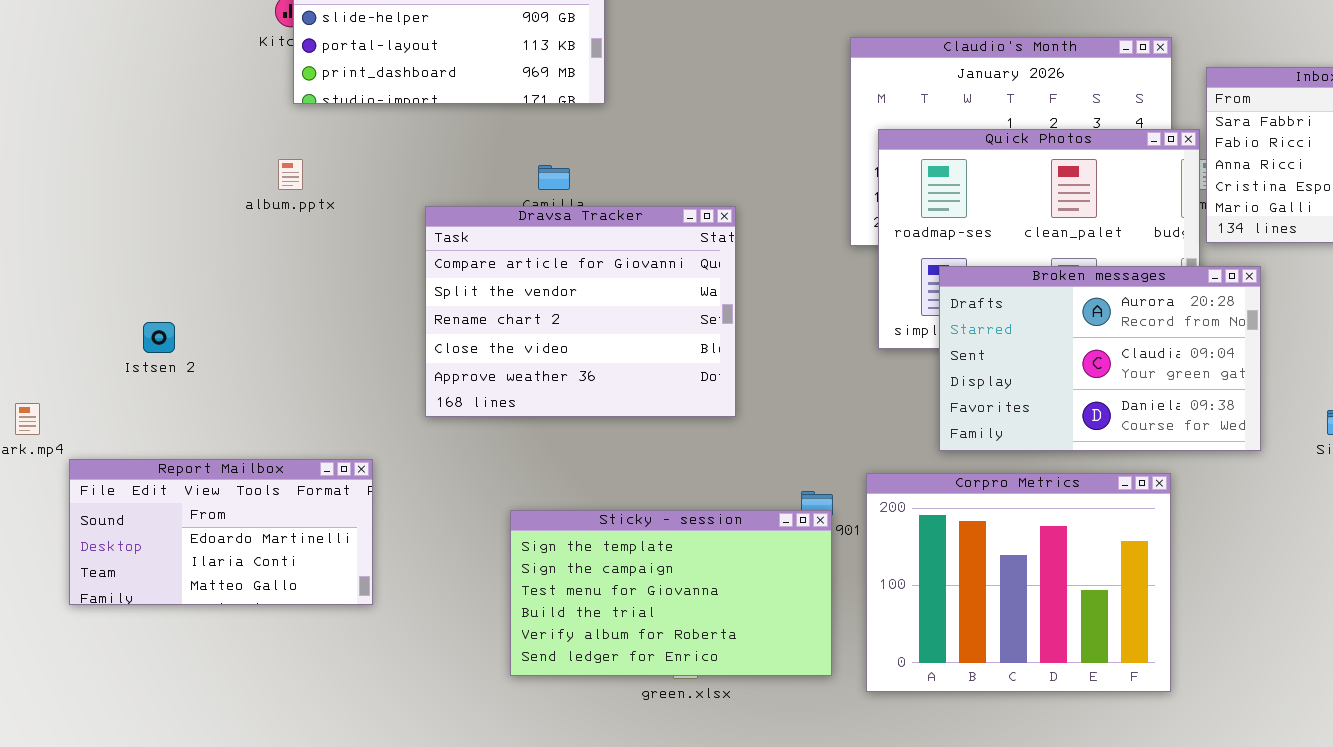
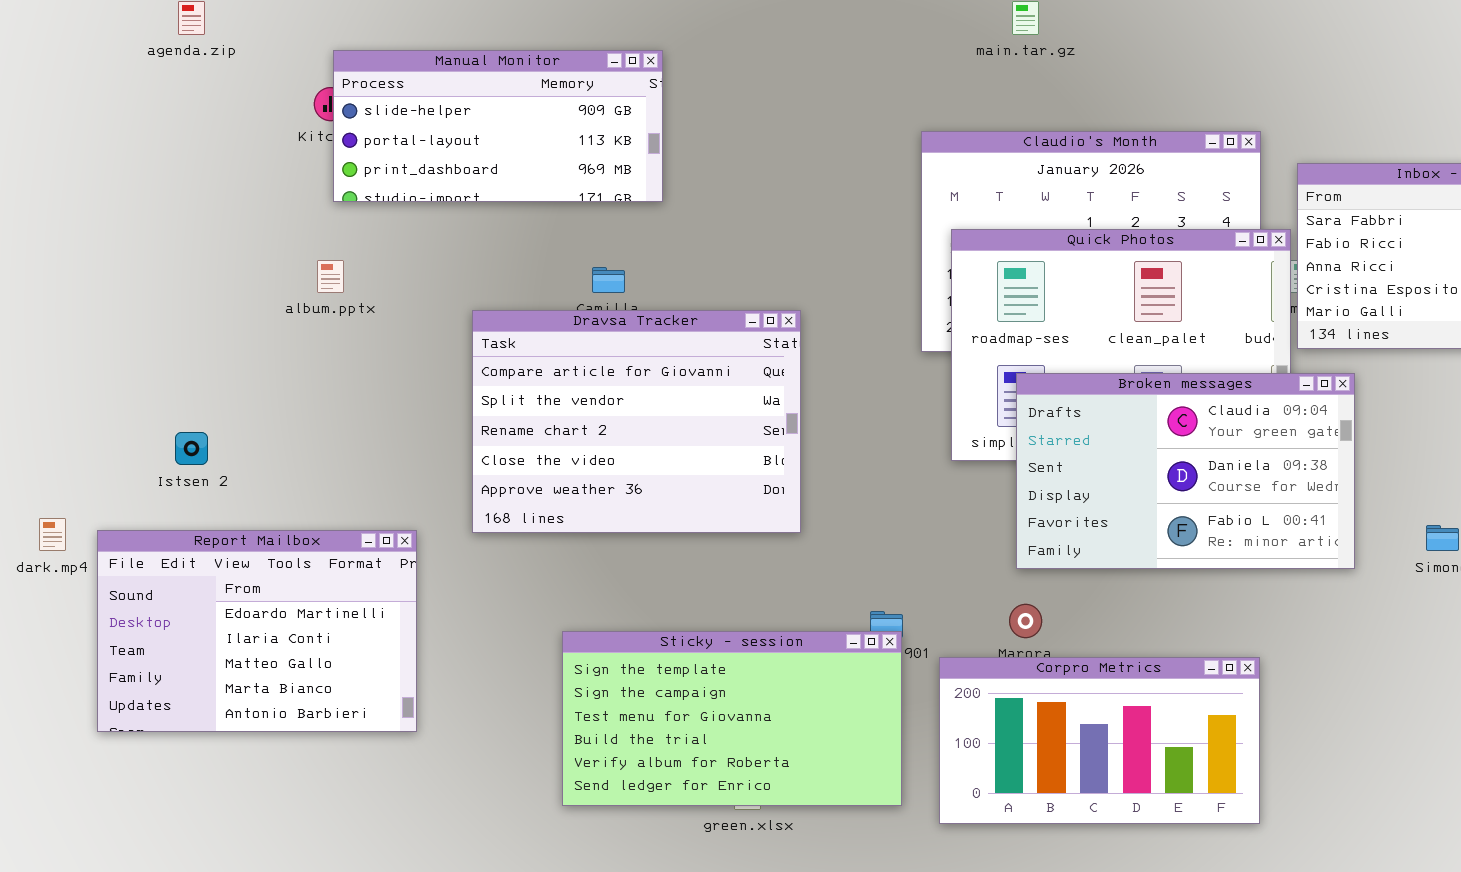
Broken messages: [939,266,1261,451] -> [1016,373,1355,569], scrolled down 1 row
Report Mailbox: [69,459,373,605] -> [97,530,417,732], resized
Corpro Metrics: [866,473,1171,692] -> [939,657,1260,824], resized

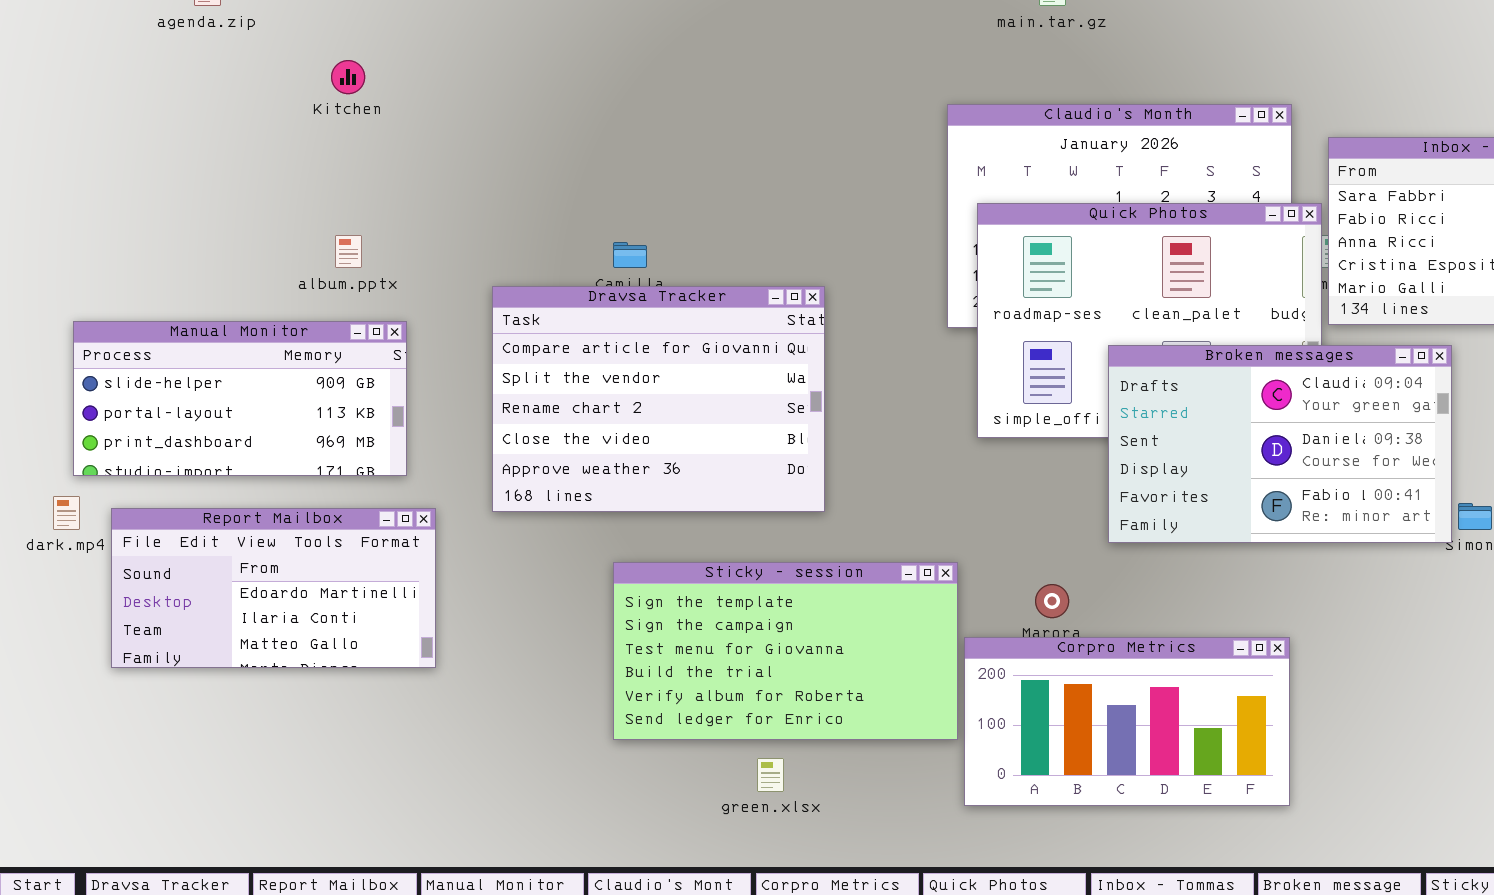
Manual Monitor: [333,50,663,202] -> [73,321,407,476], moved
Broken messages: [1016,373,1355,569] -> [1108,345,1452,543], moved
Report Mailbox: [97,530,417,732] -> [111,508,436,668], resized
Sticky - session: [562,631,902,806] -> [613,562,958,740], moved

